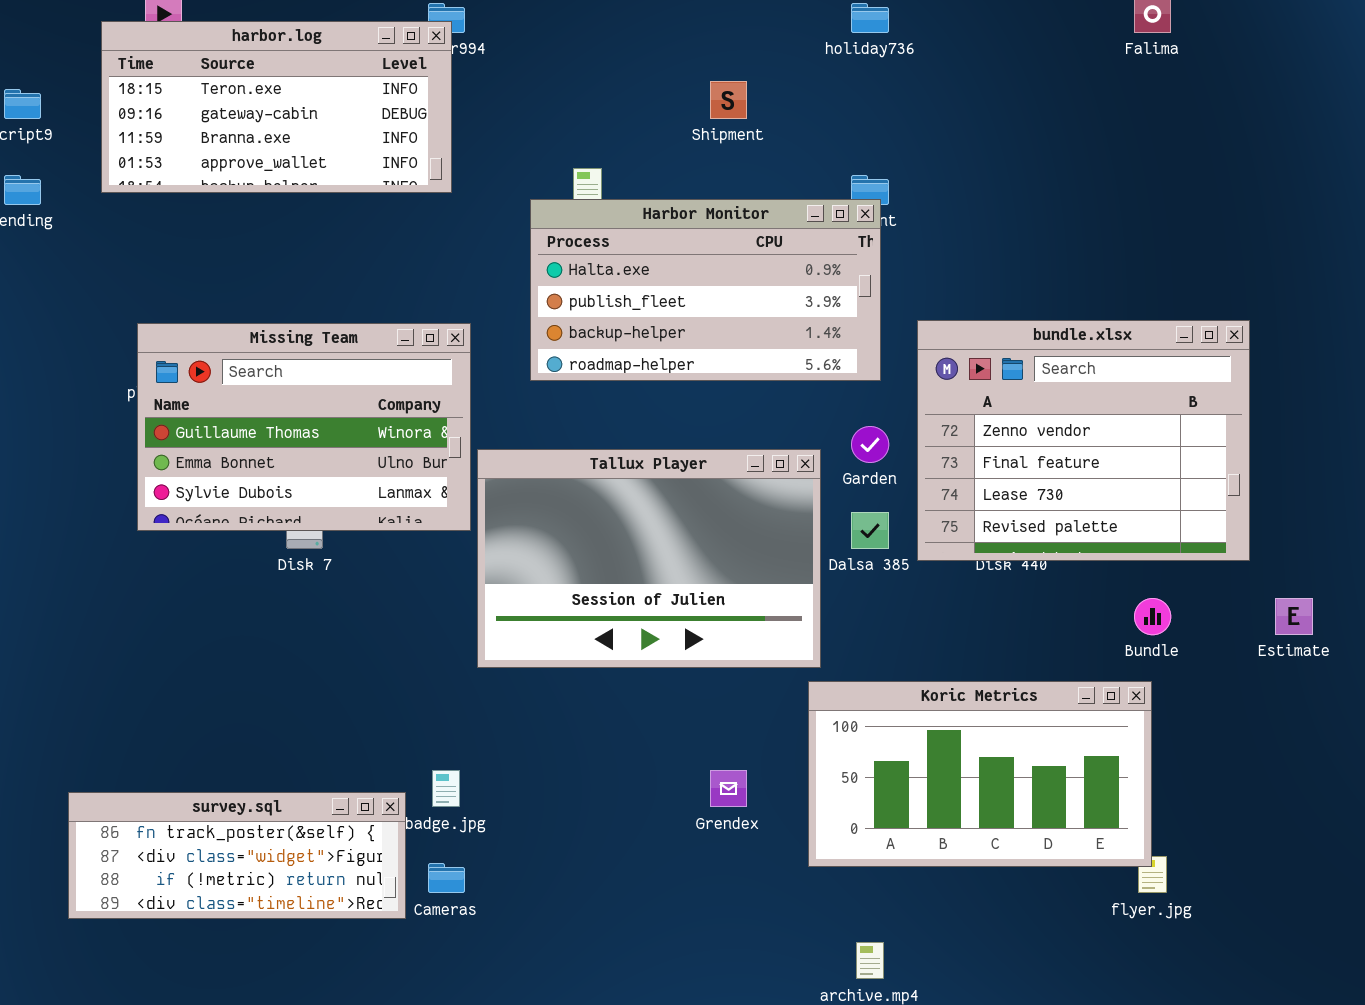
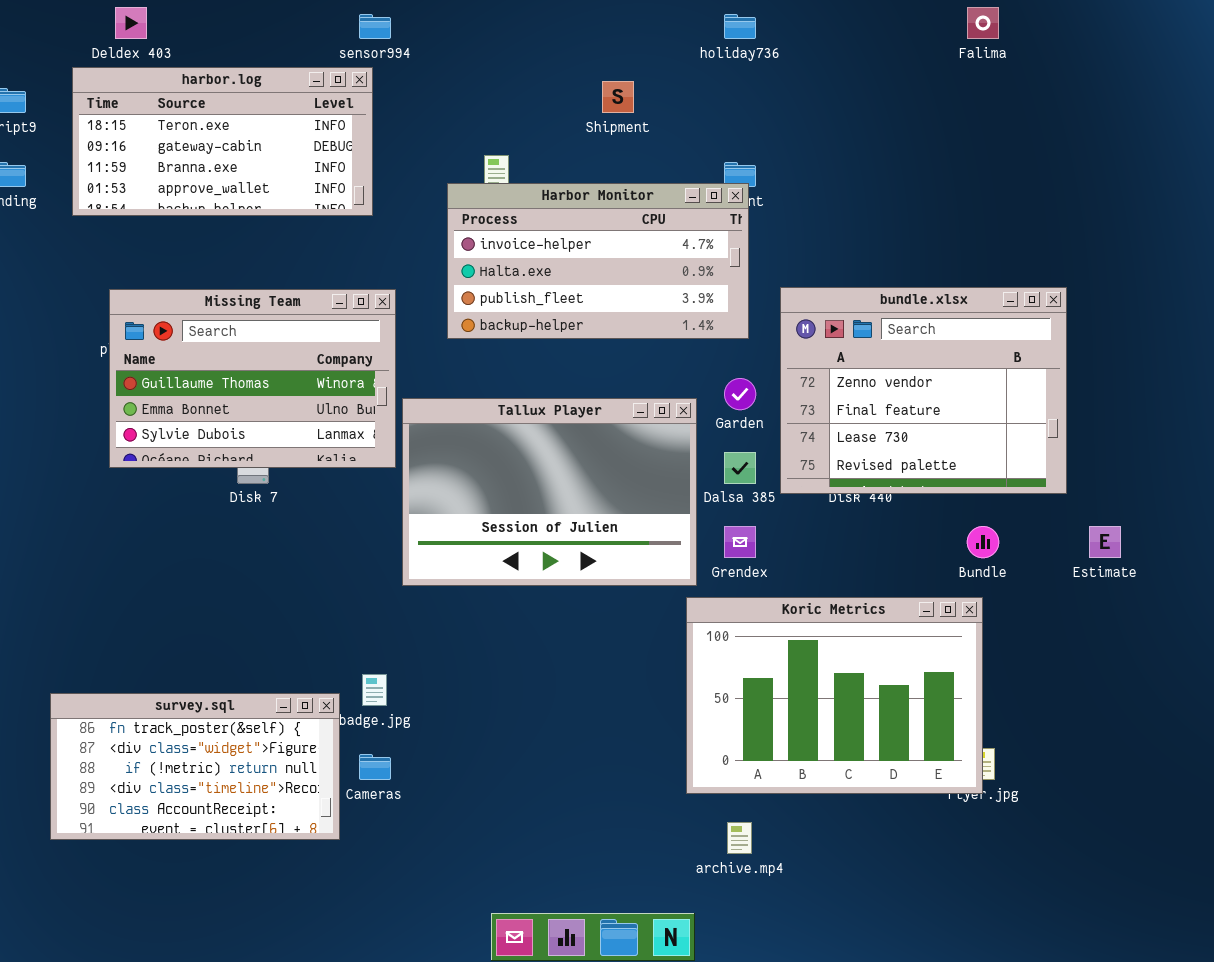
harbor.log: [101,21,452,193] -> [72,67,373,216], moved
Harbor Monitor: [530,199,881,381] -> [447,183,749,339], scrolled up 1 row
Koric Metrics: [808,681,1152,867] -> [686,597,983,794], resized
Grendex: [710,770,747,807] -> [724,526,756,558], moved
survey.sql: [68,792,406,919] -> [50,693,340,840], resized

